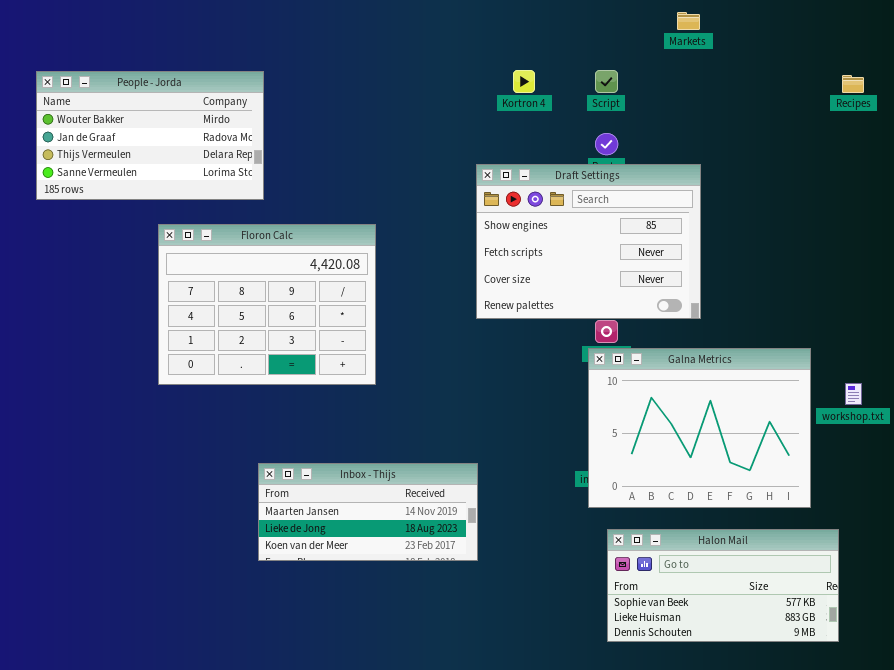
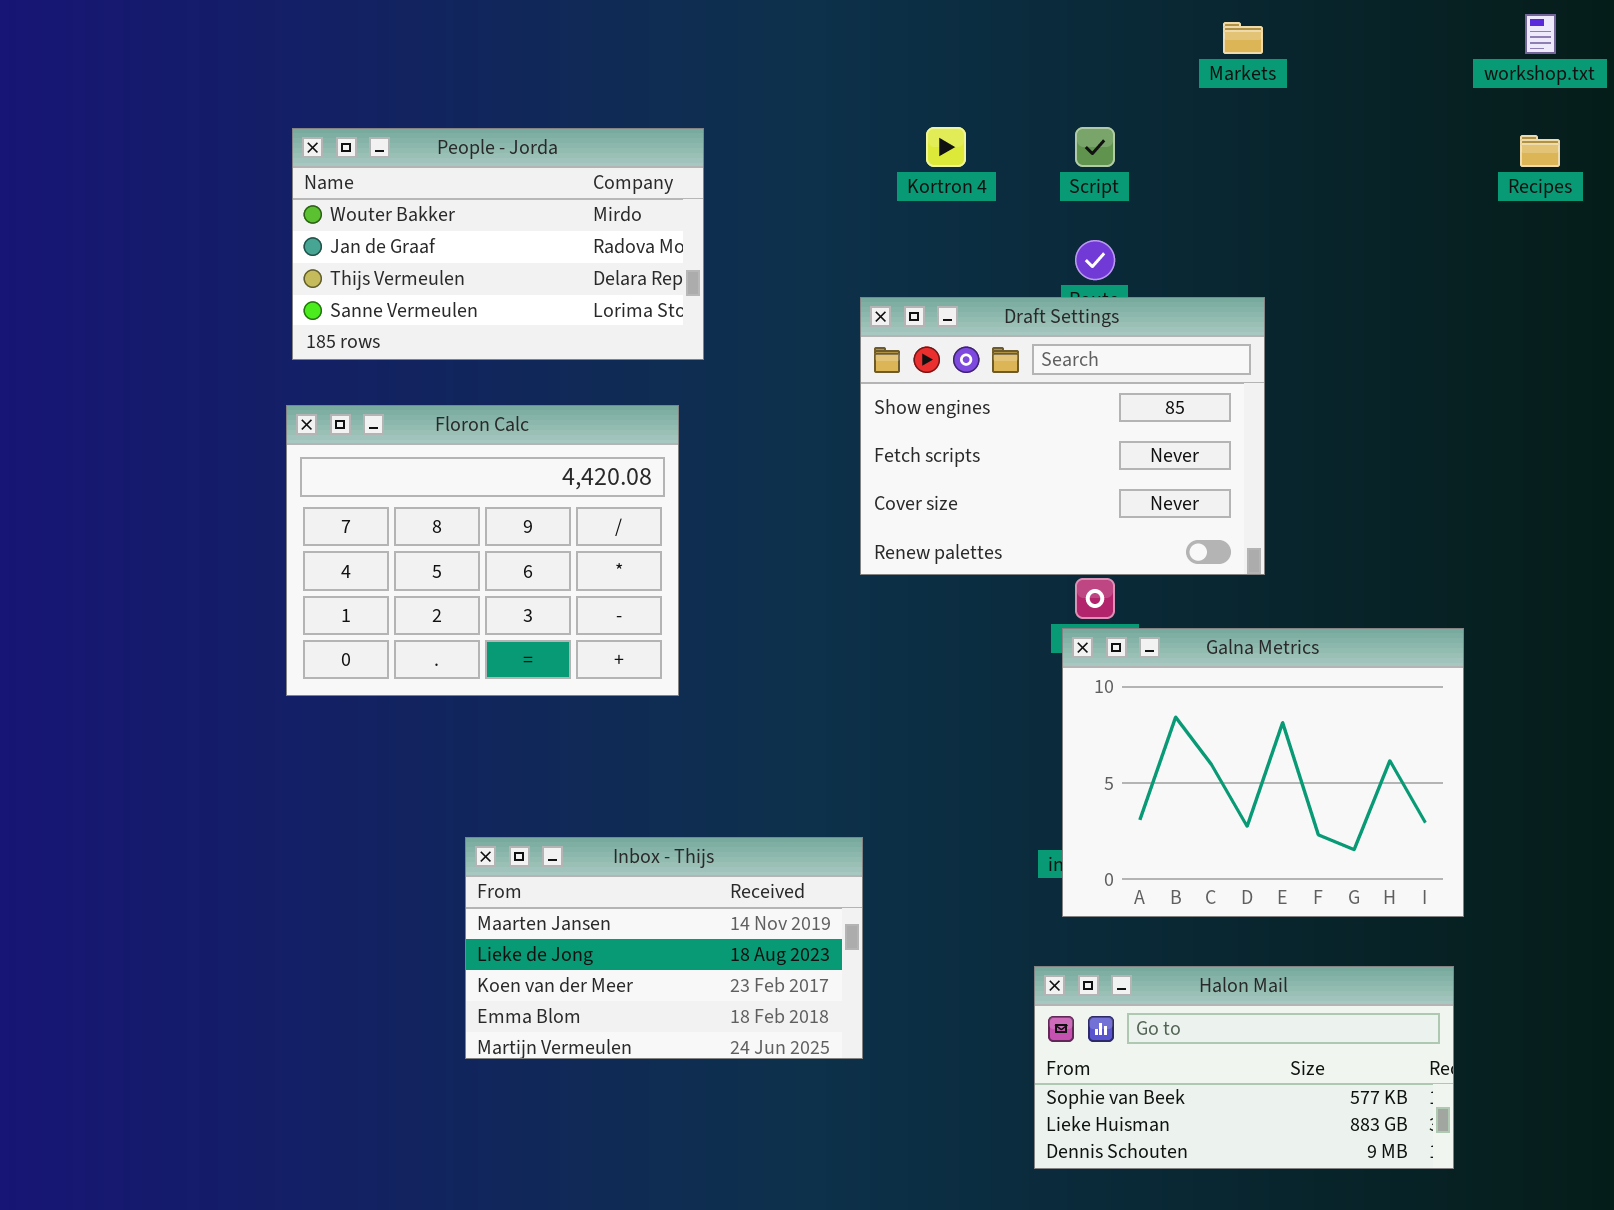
People - Jorda: [36,71,264,200] -> [292,128,704,360], moved
workshop.txt: [845,383,862,405] -> [1525,14,1556,54], moved
Inbox - Thijs: [258,463,478,561] -> [465,837,863,1059], resized
Halon Mail: [607,529,839,642] -> [1034,966,1454,1169], moved

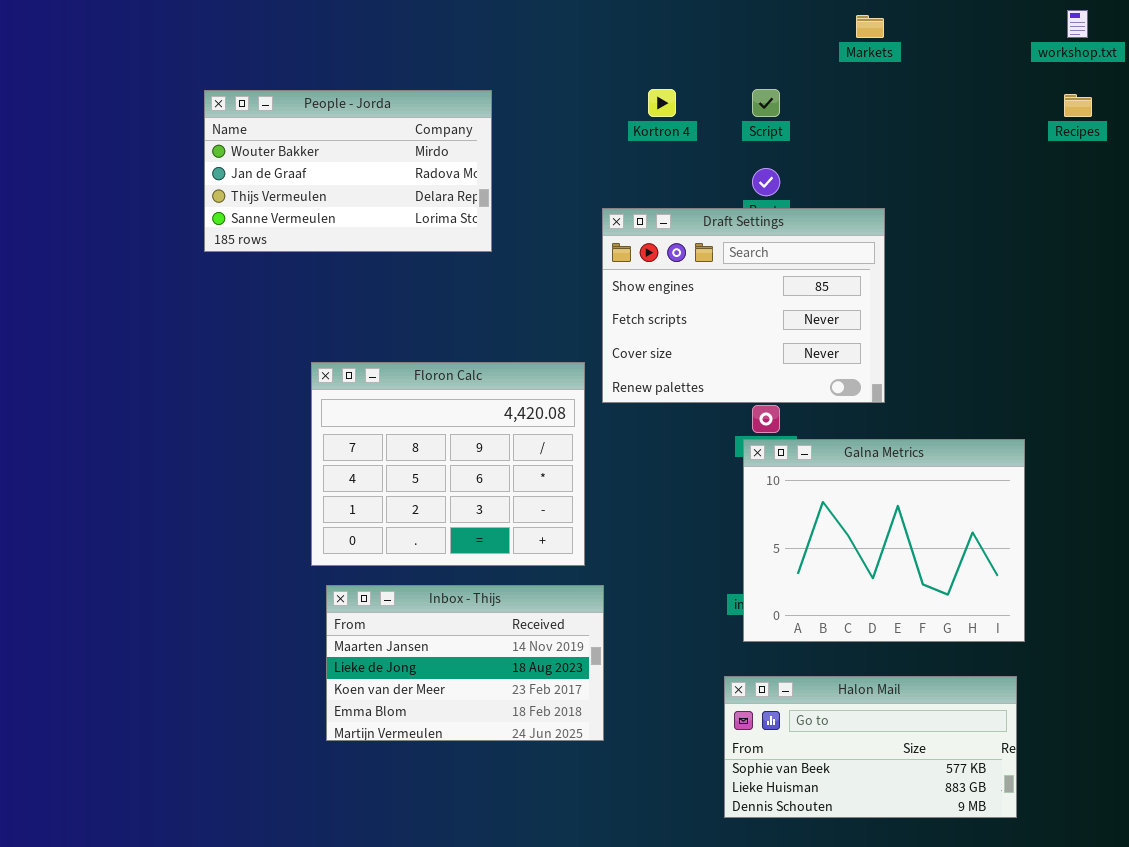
Floron Calc: [286,405,679,696] -> [311,362,585,566], moved

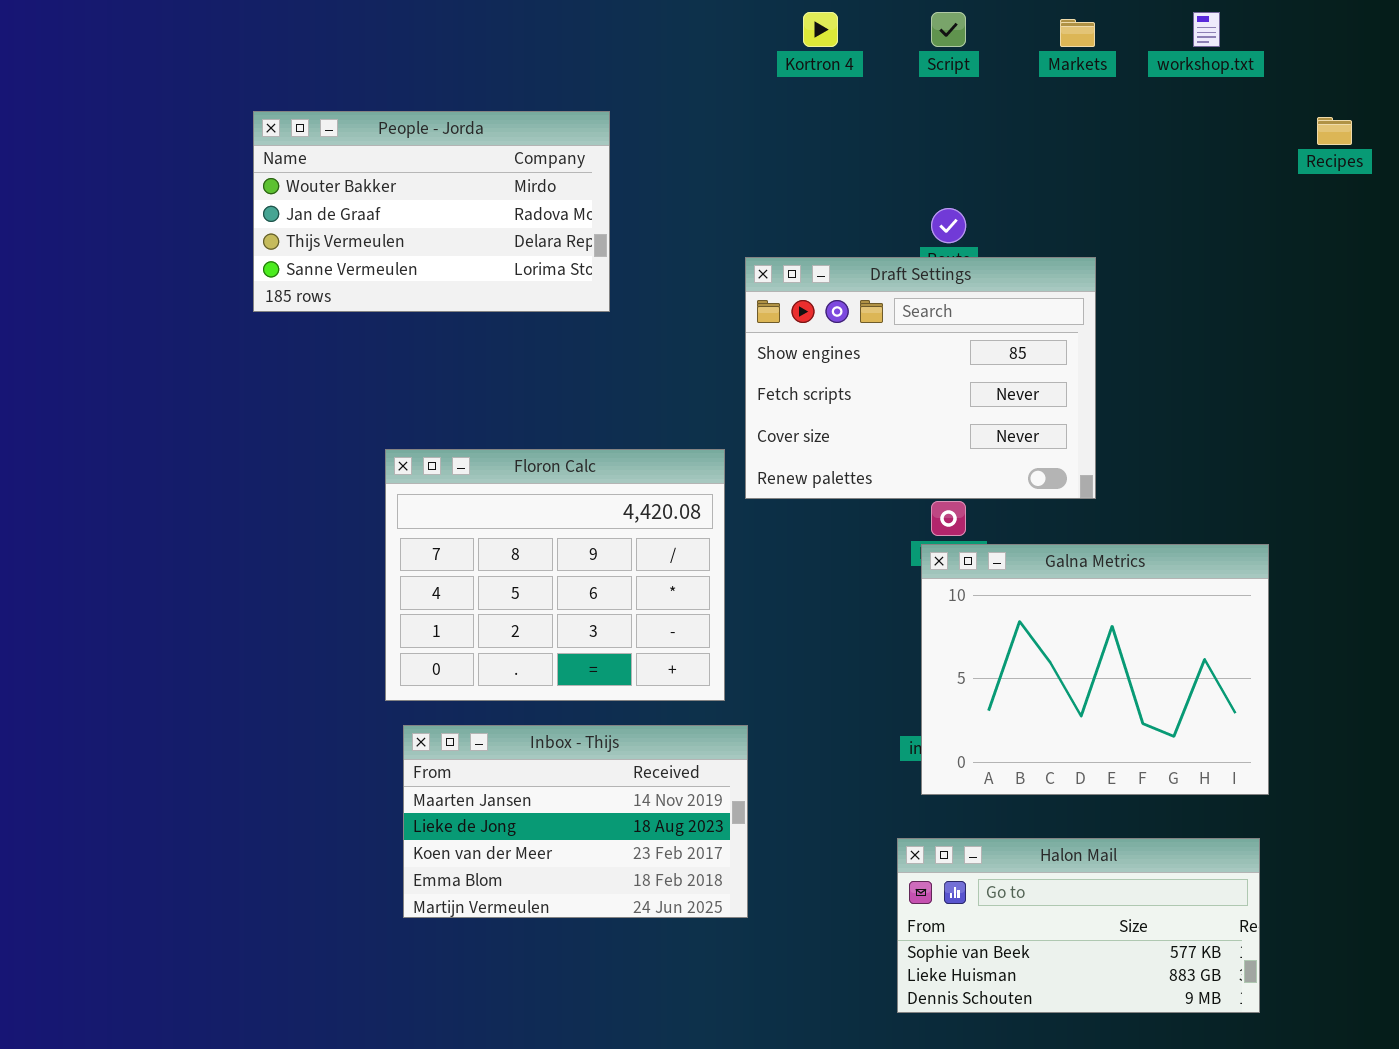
workshop.txt: [1067,10,1088,38] -> [1193,12,1220,47], moved
Kortron 4: [648,89,676,117] -> [803,12,838,47], moved
Script: [752,89,780,117] -> [931,12,966,47], moved

